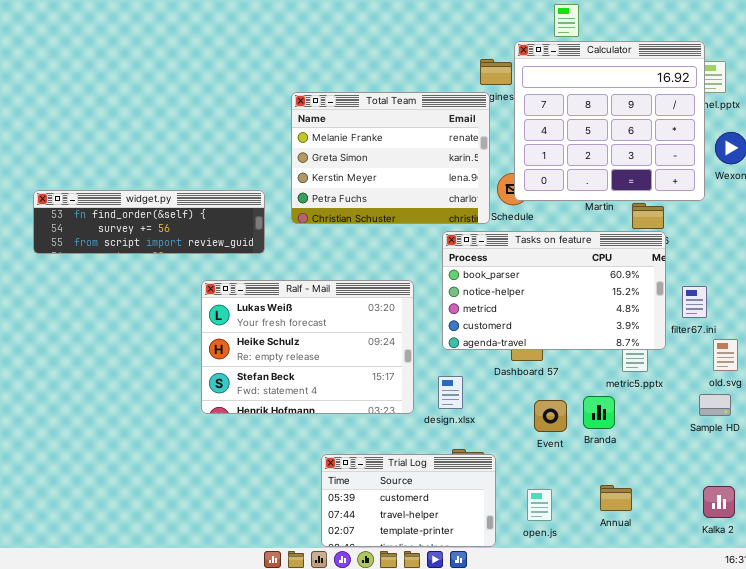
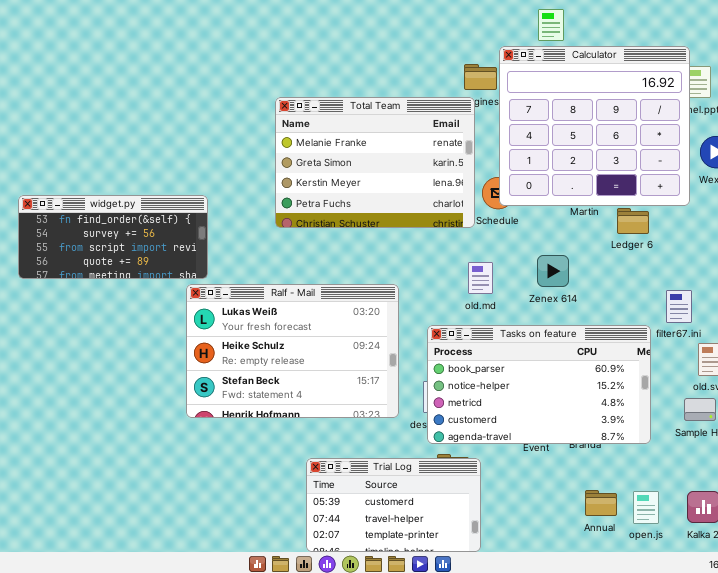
widget.py: [33,190,265,254] -> [18,195,208,279], resized
Tasks on feature: [442,231,666,350] -> [427,325,651,444], moved
open.js: [527,489,552,521] -> [633,491,659,524], moved

